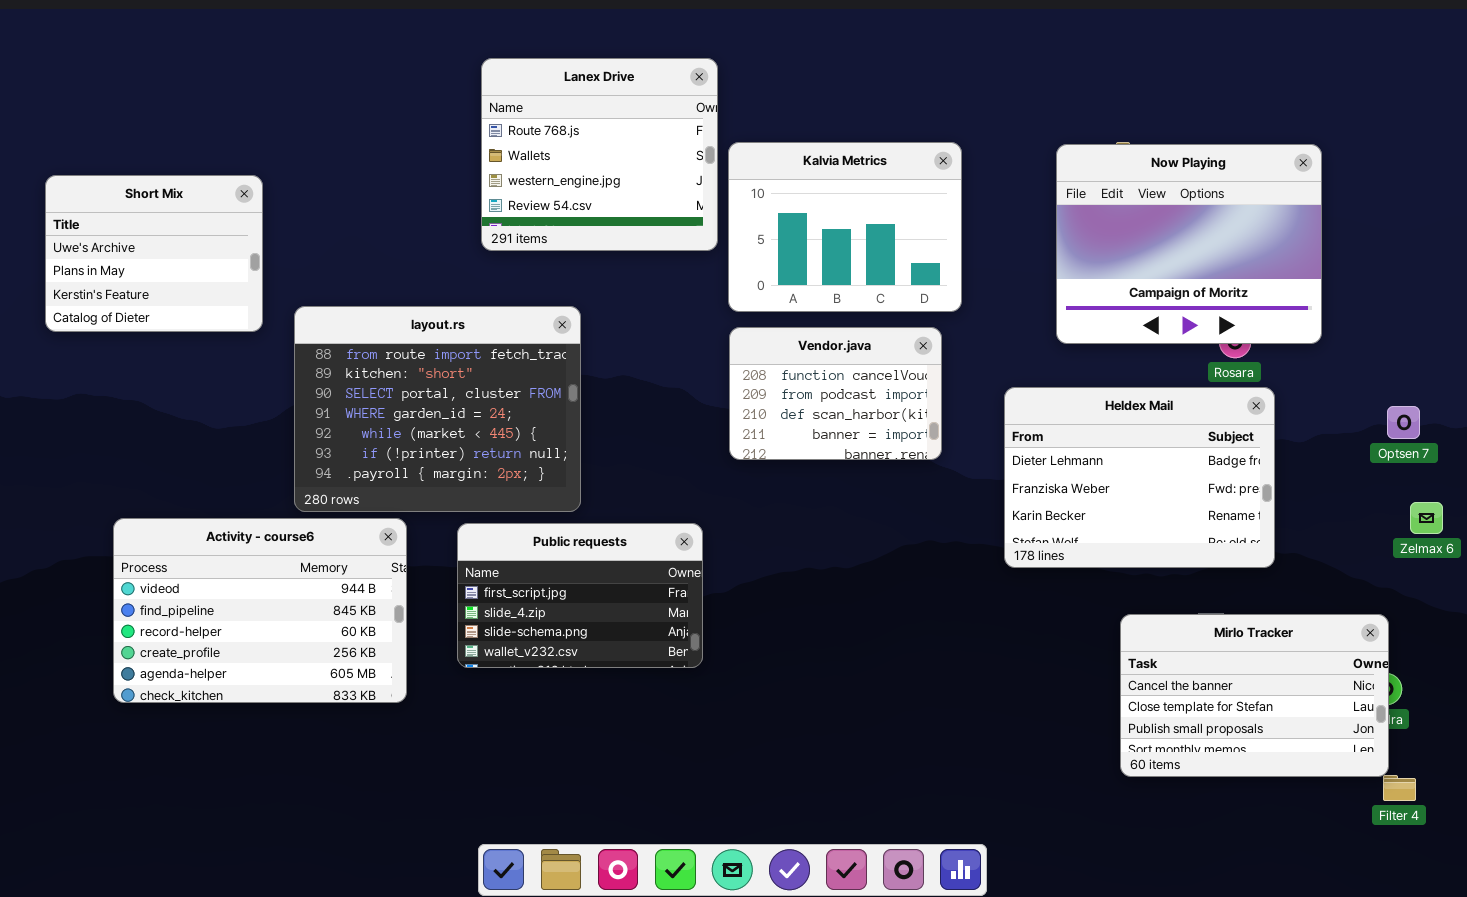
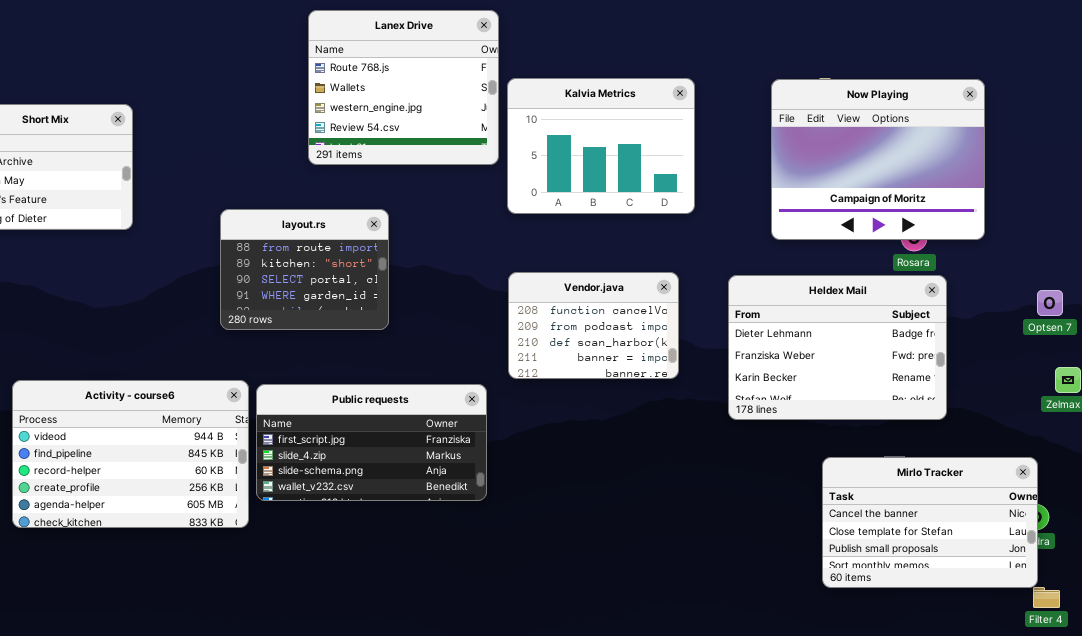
layout.rs: [294,306,581,512] -> [220,209,389,330], resized
Vendor.java: [729,327,942,460] -> [508,272,679,379], moved
Public requests: [457,523,703,668] -> [256,384,487,501], resized

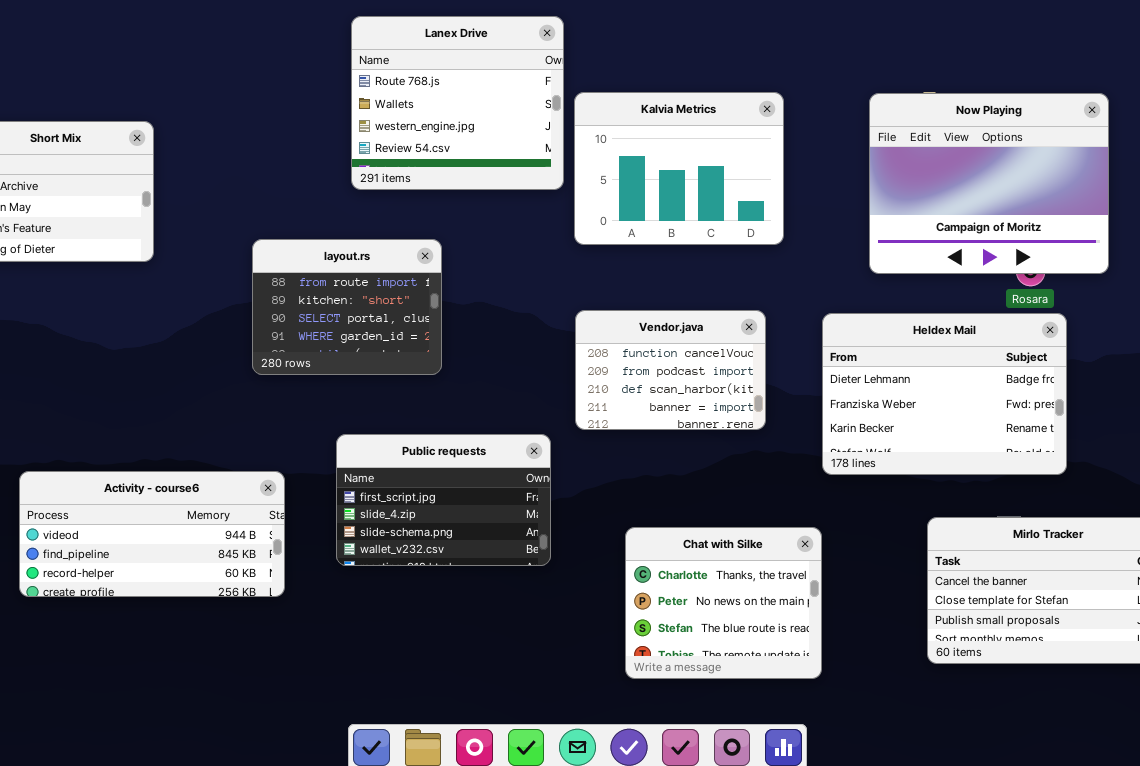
Activity - course6: [12,380,249,528] -> [19,471,285,597], resized
Public requests: [256,384,487,501] -> [336,434,551,566], resized
Chat with Silke: none -> [625,527,822,679], opened

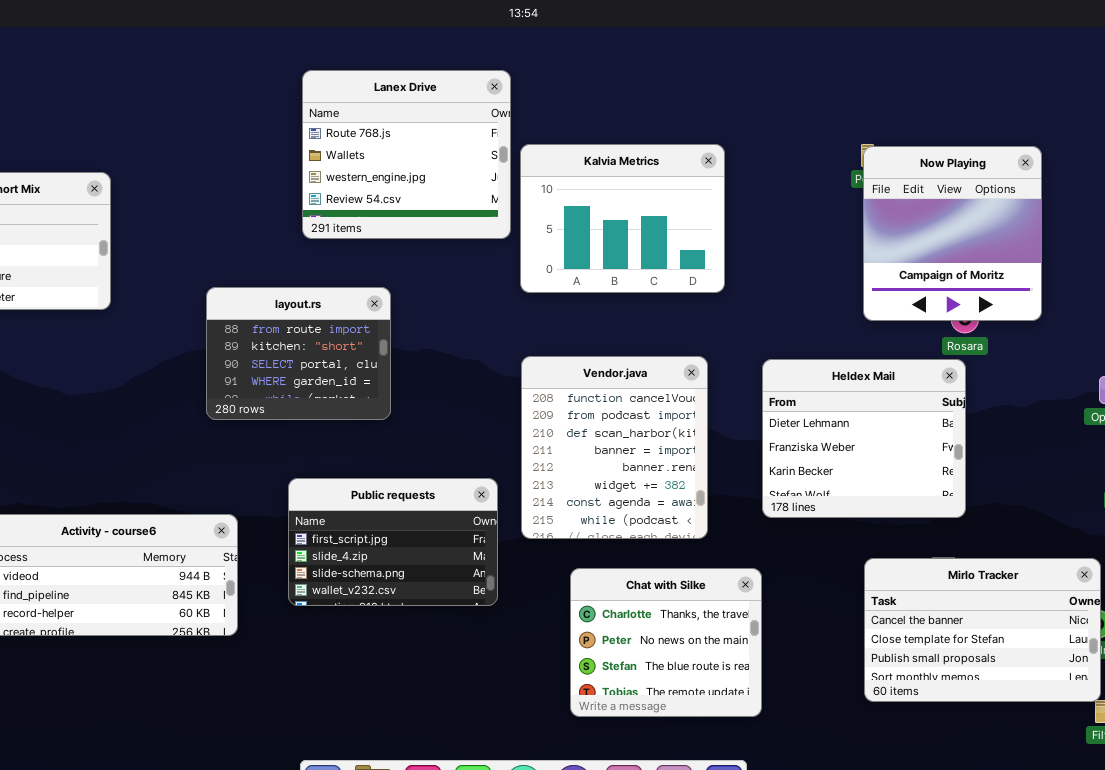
Now Playing: [869,93,1109,274] -> [863,146,1042,321], resized
Vendor.java: [575,310,766,430] -> [521,356,708,539], resized
Heldex Mail: [822,313,1067,475] -> [762,359,966,518], resized

